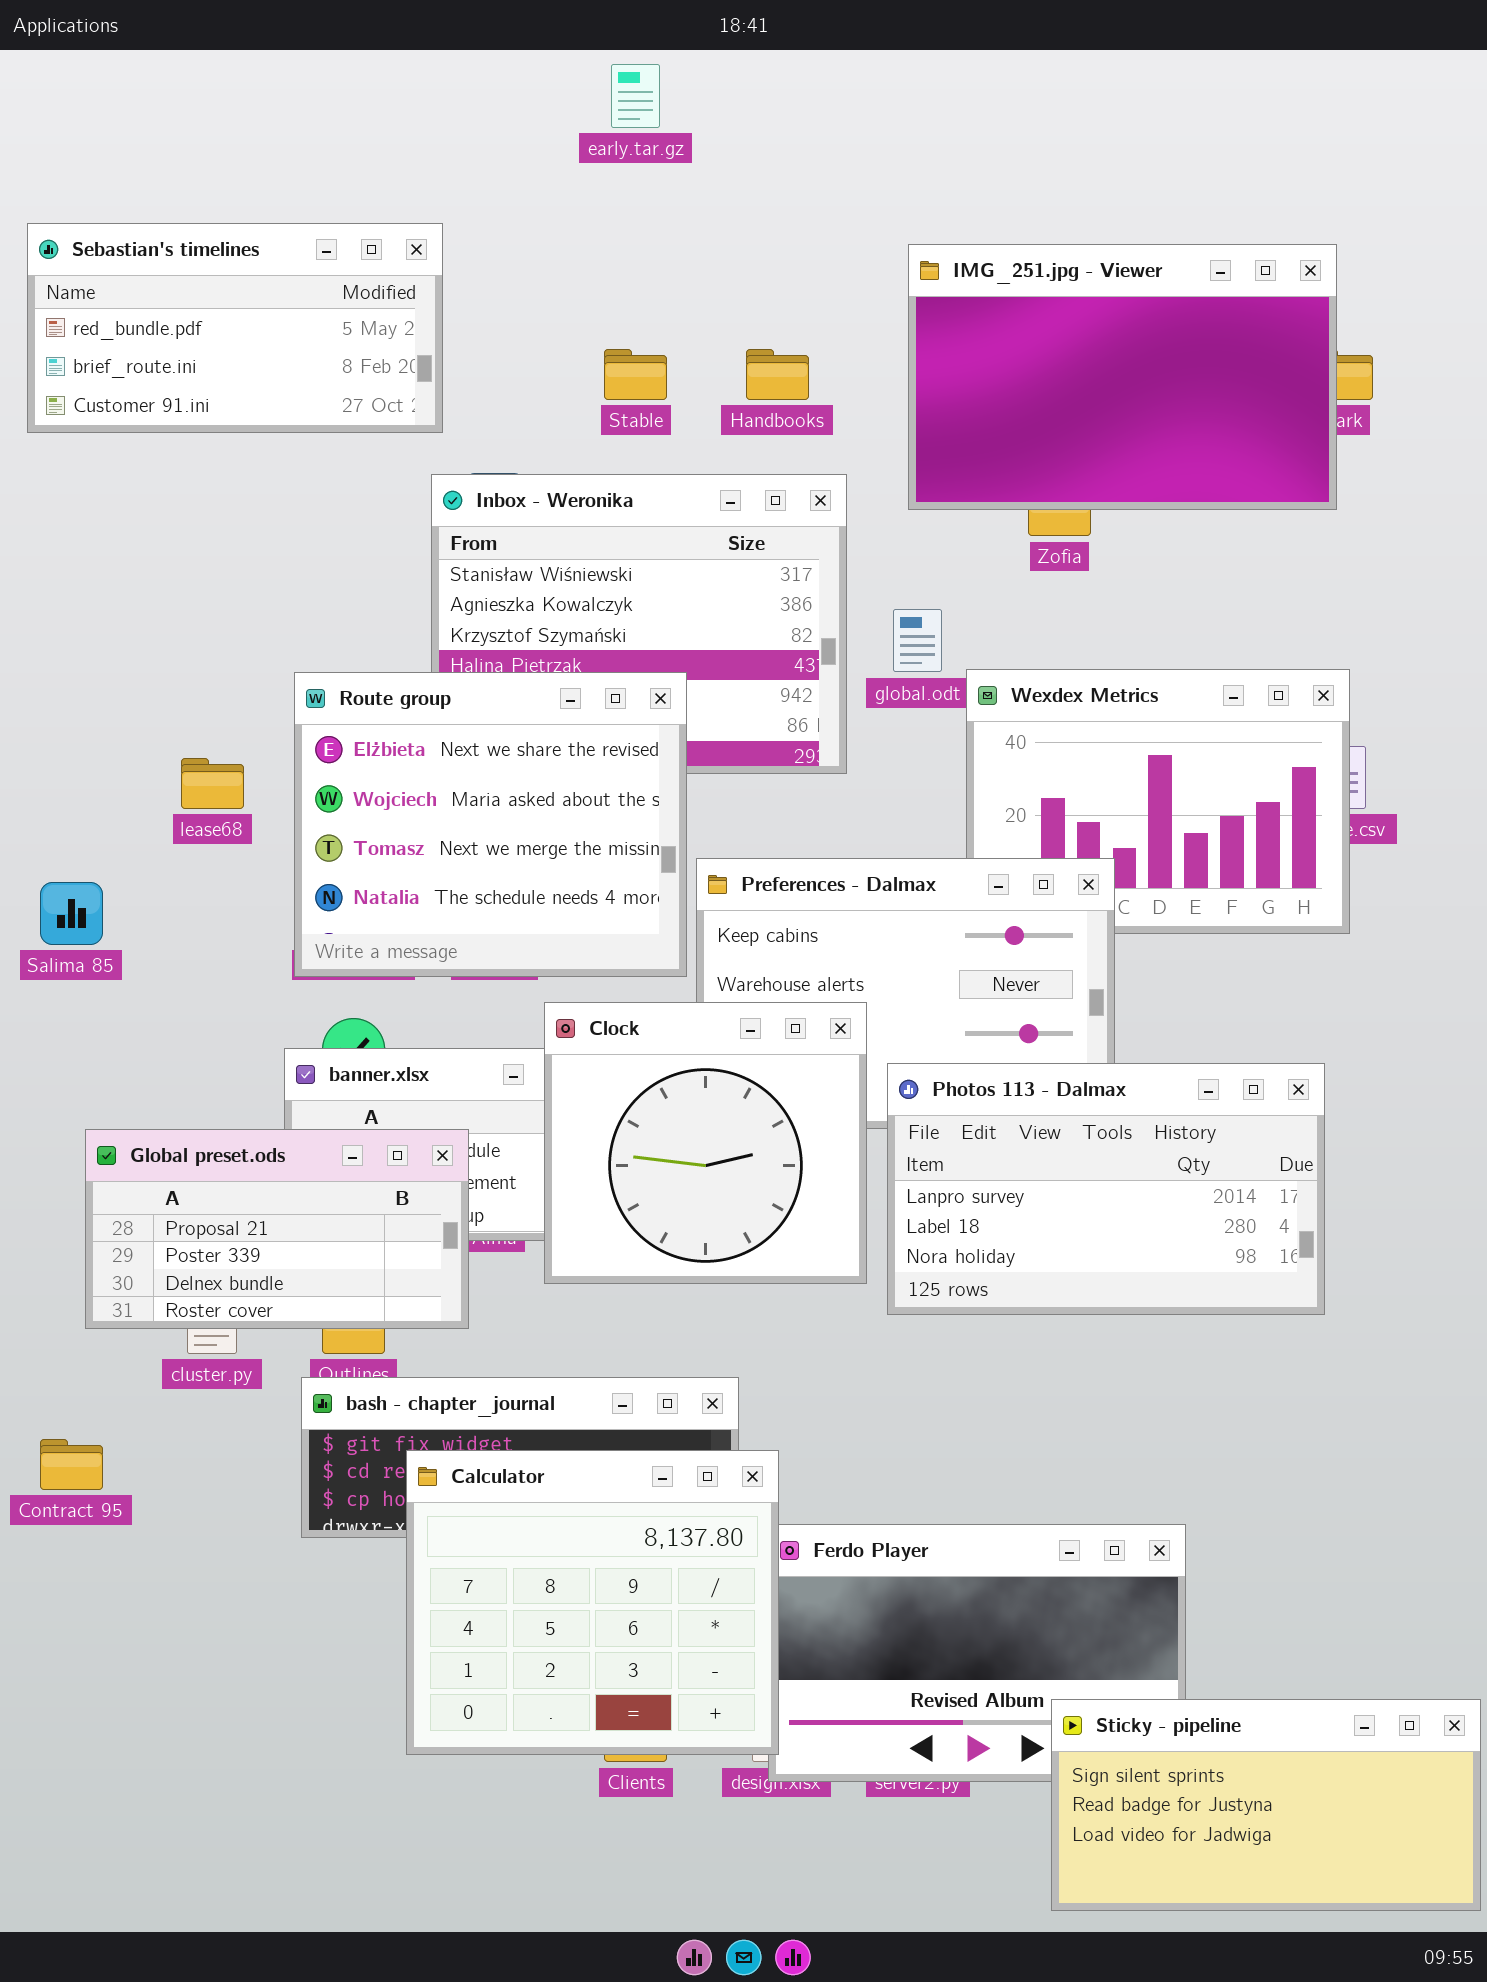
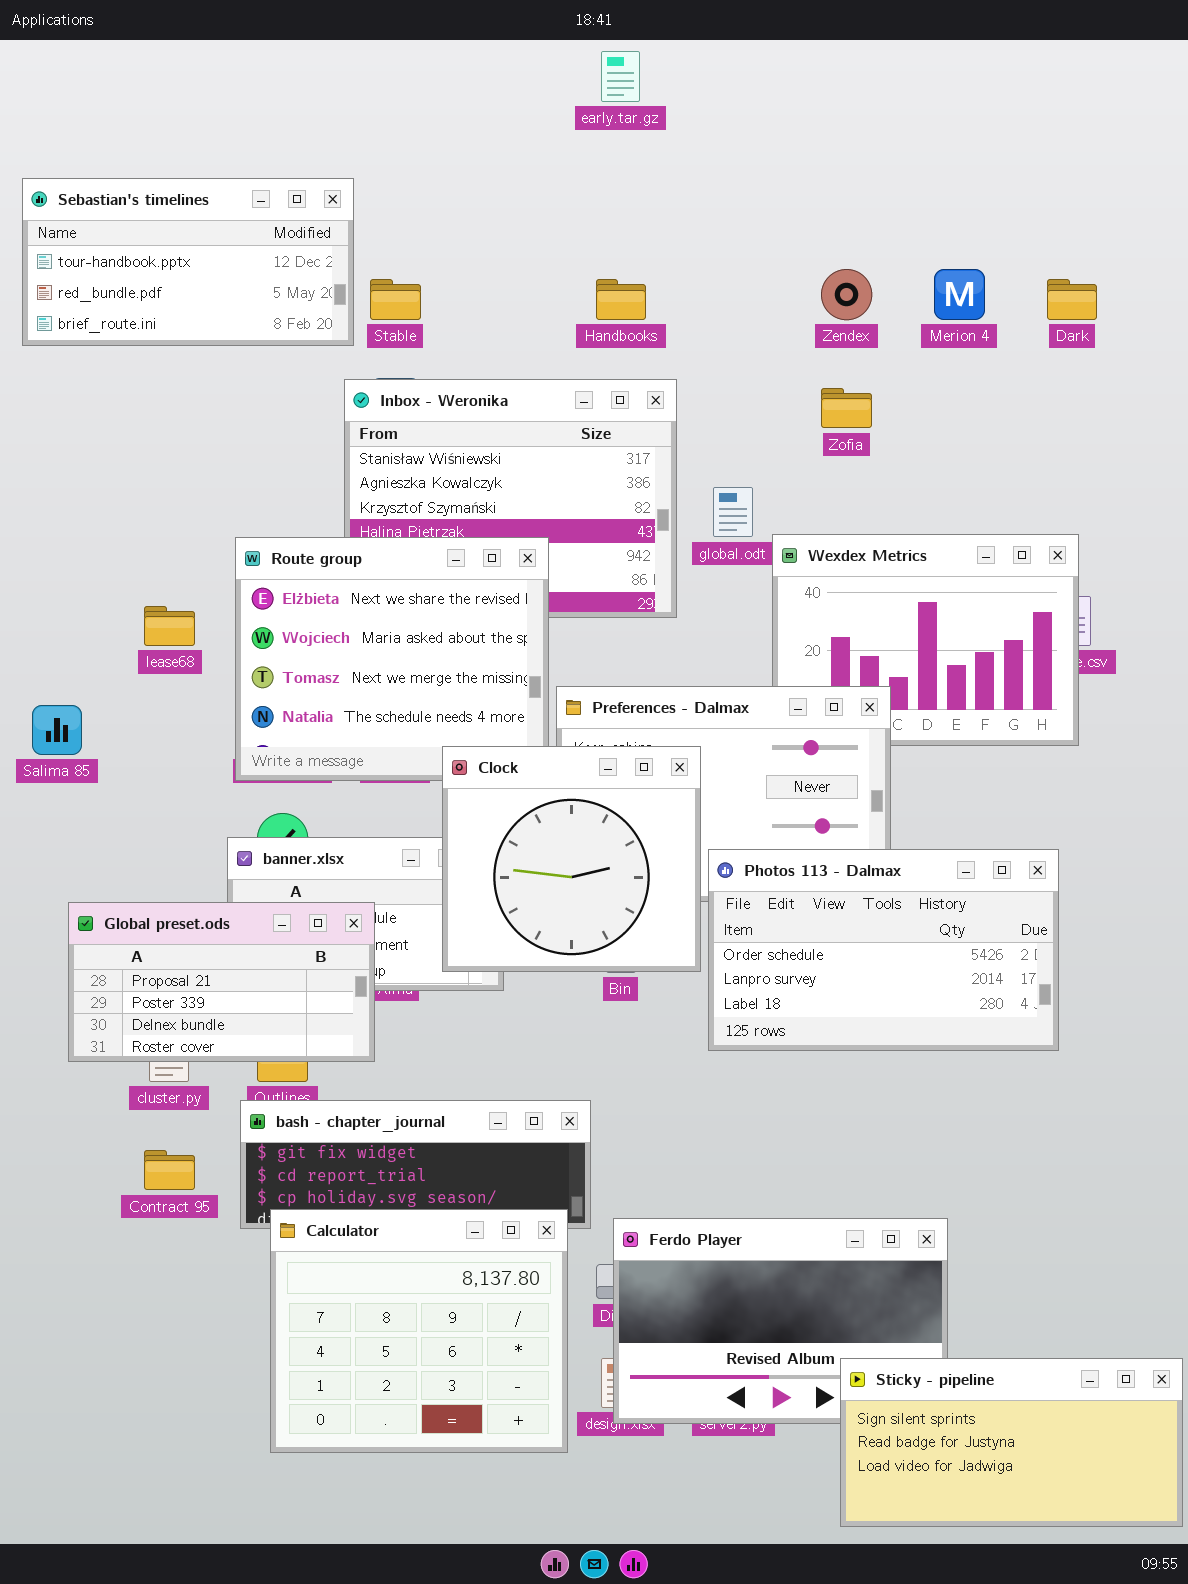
early.tar.gz: [611,64,660,128] -> [601,51,640,102], moved
Sebastian's timelines: [27,223,443,433] -> [22,178,354,346], scrolled up 1 row
IMG_251.jpg - Viewer: [908,244,1337,510] -> none, closed
Stable: [604,349,667,400] -> [370,279,421,320], moved
Clock: [544,1002,867,1284] -> [442,746,701,972], moved
Photos 113 - Dalmax: [887,1063,1325,1315] -> [708,849,1059,1051], scrolled up 1 row
Contract 95: [40,1439,103,1490] -> [144,1150,195,1190], moved
Calculator: [406,1450,779,1755] -> [270,1209,568,1453], moved

